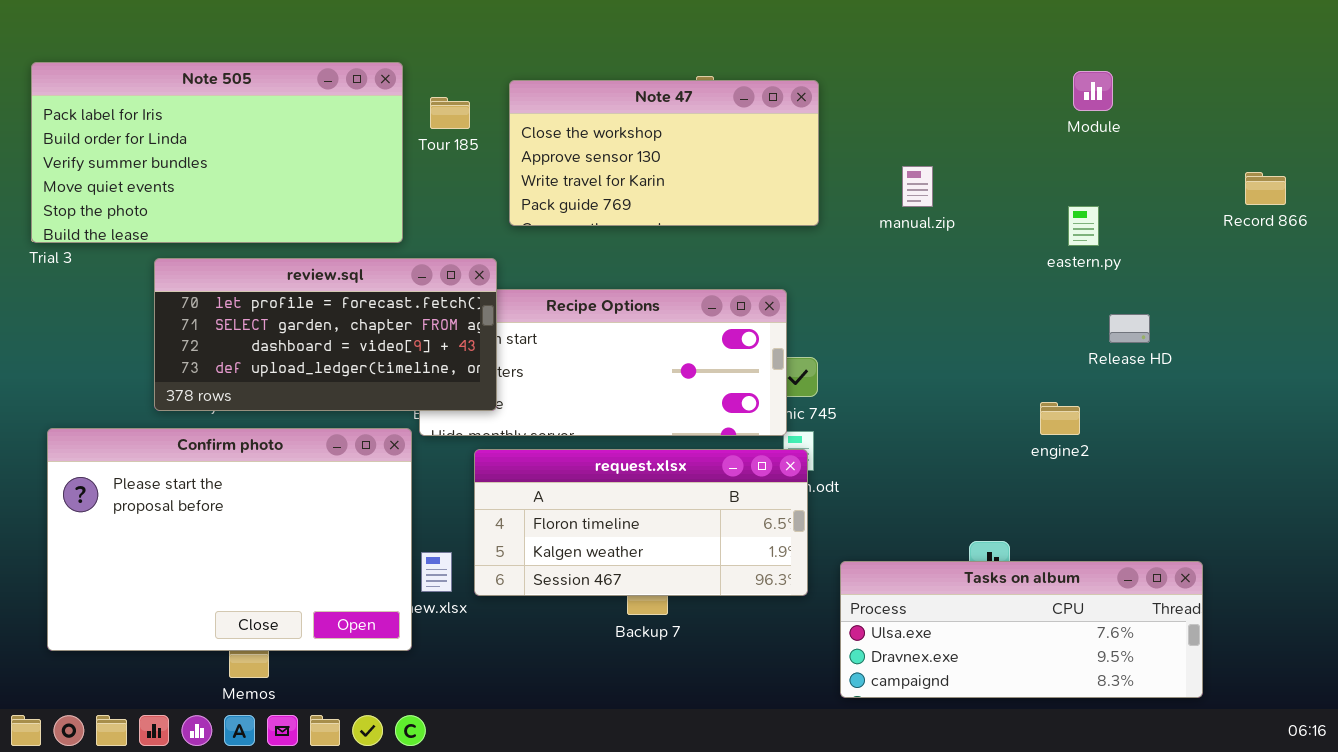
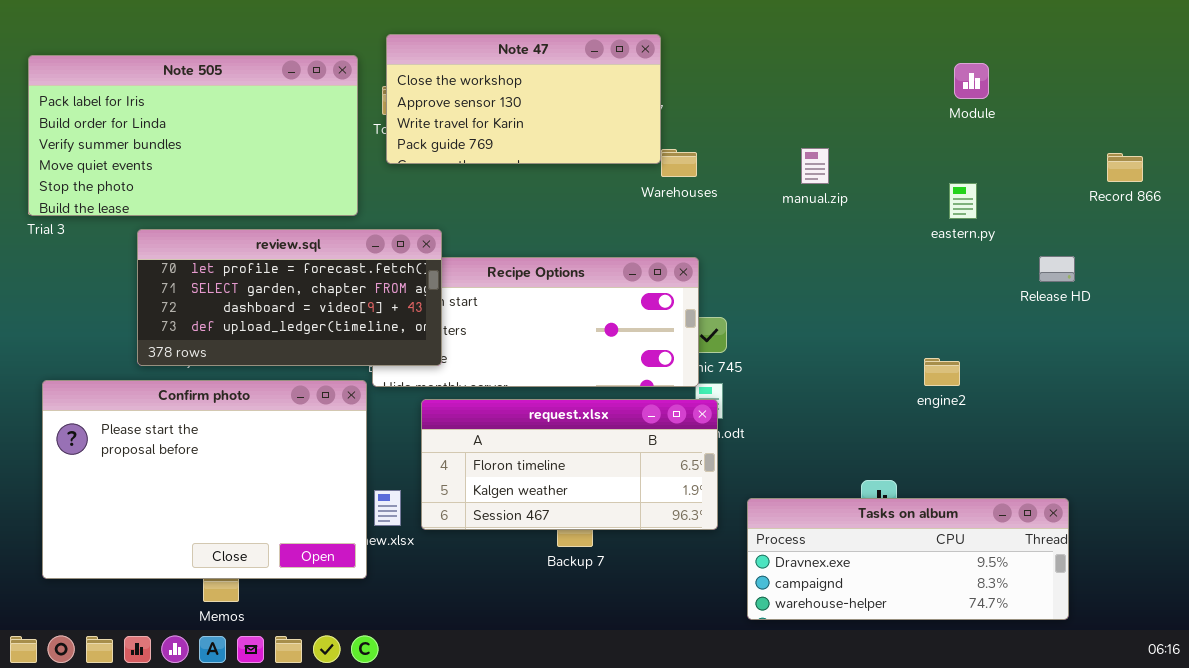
Note 47: [509,80,819,226] -> [386,34,661,164], moved
Release HD: [1109,314,1150,343] -> [1039,256,1075,282], moved
Tasks on album: [840,561,1203,698] -> [747,498,1069,620], scrolled down 1 row

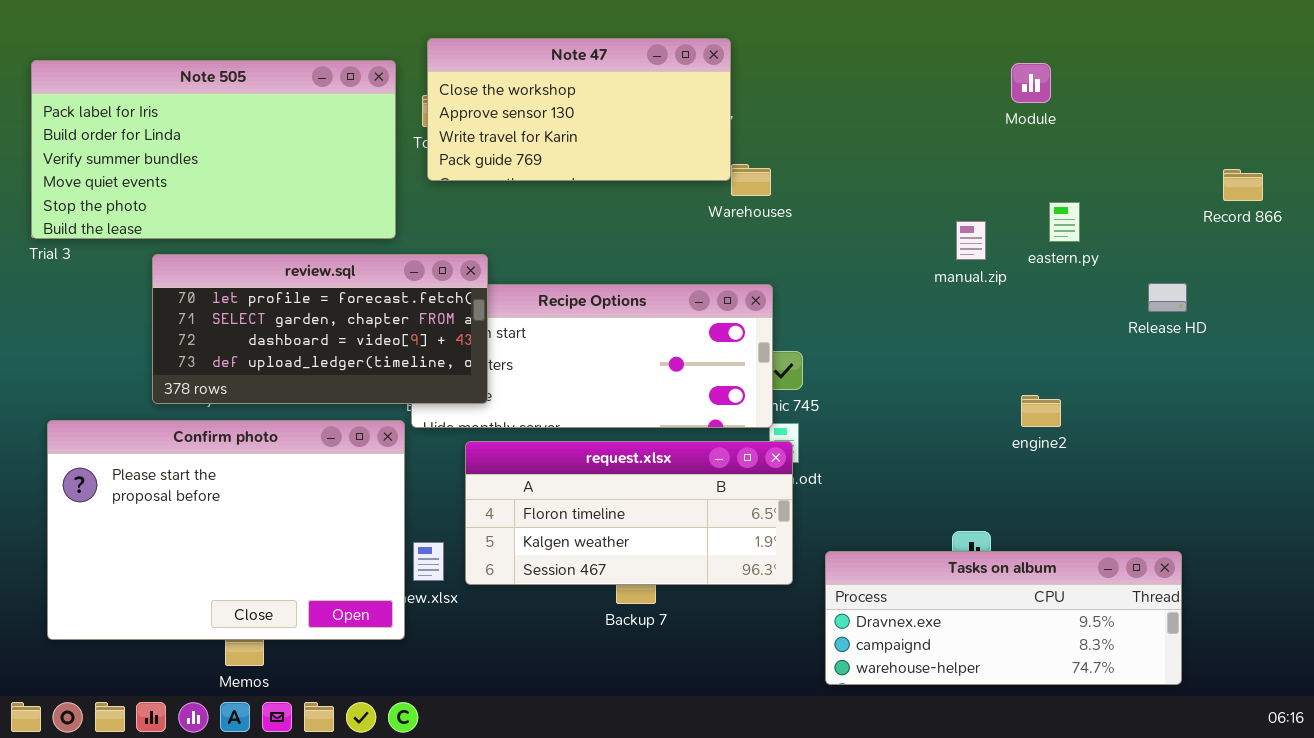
Module: [954,63,989,99] -> [1011,63,1051,103], moved
manual.zip: [801,148,829,184] -> [956,221,986,260], moved

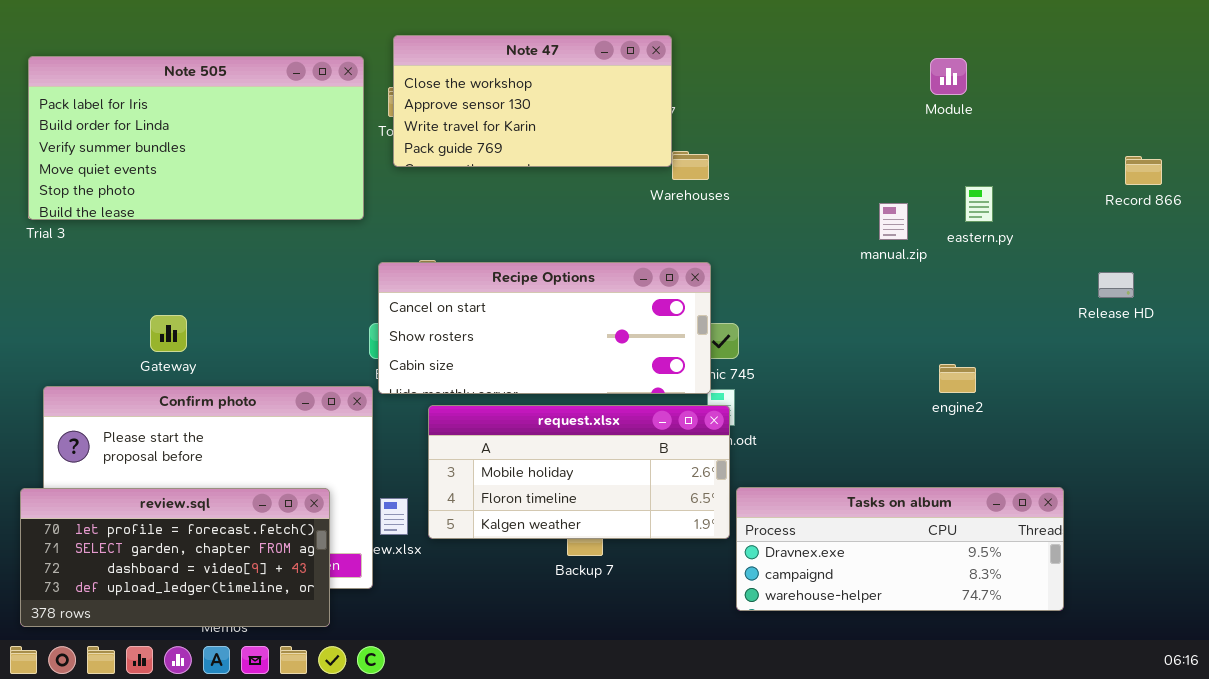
review.sql: [152,254,488,404] -> [20,488,330,627], moved
Release HD: [1148,283,1187,312] -> [1098,272,1134,298], moved
request.xlsx: [465,441,793,585] -> [428,405,730,539], scrolled up 1 row
Tasks on album: [825,551,1182,685] -> [736,487,1064,611], moved

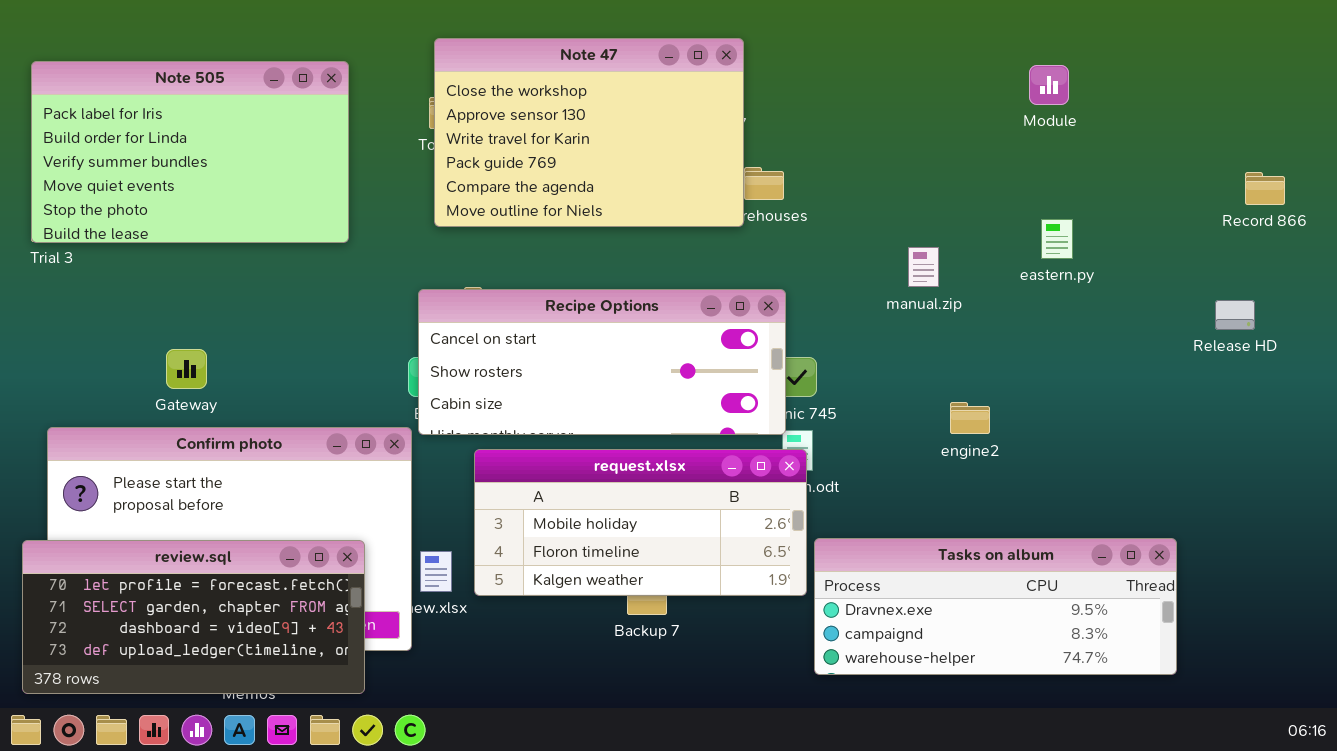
Note 47: [393,35,672,167] -> [434,38,744,227], resized
Note 505: [28,56,364,220] -> [31,61,349,243], resized
eastern.py: [965,186,993,222] -> [1041,219,1073,259], moved
manual.zip: [879,203,908,240] -> [908,247,939,287], moved
engine2: [939,364,976,393] -> [950,402,990,434], moved

